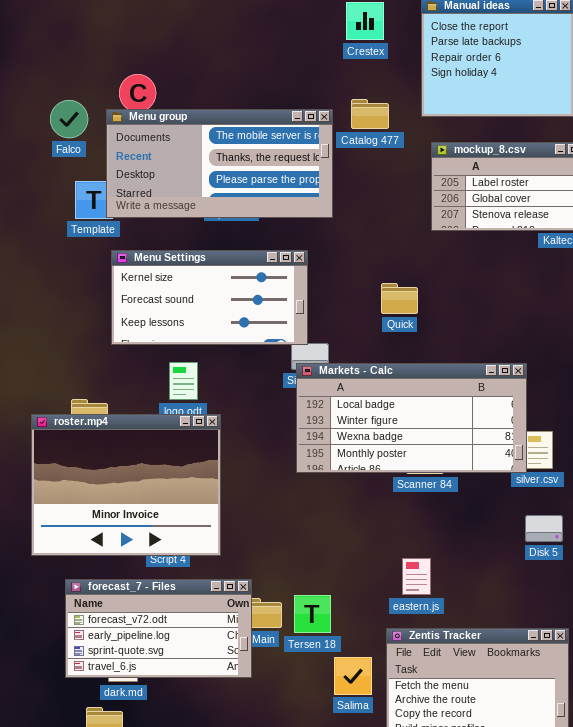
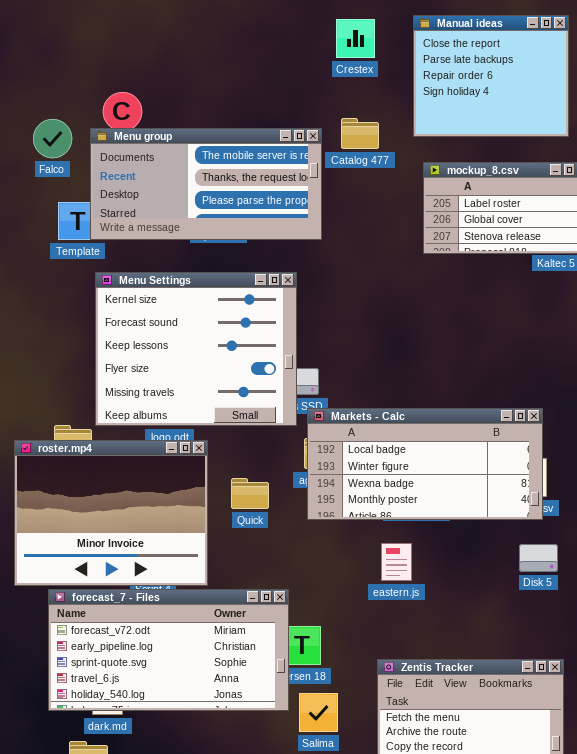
Menu Settings: [111,250,308,345] -> [95,272,297,426], resized
Quick: [381,283,418,314] -> [231,478,269,509], moved
Markets - Calc: [296,363,527,473] -> [307,408,543,520], moved
eastern.js: [402,558,431,595] -> [381,543,412,581], moved
forecast_7 - Files: [65,579,252,678] -> [48,589,289,711], resized
Salima: [334,657,372,695] -> [299,693,338,732], moved

